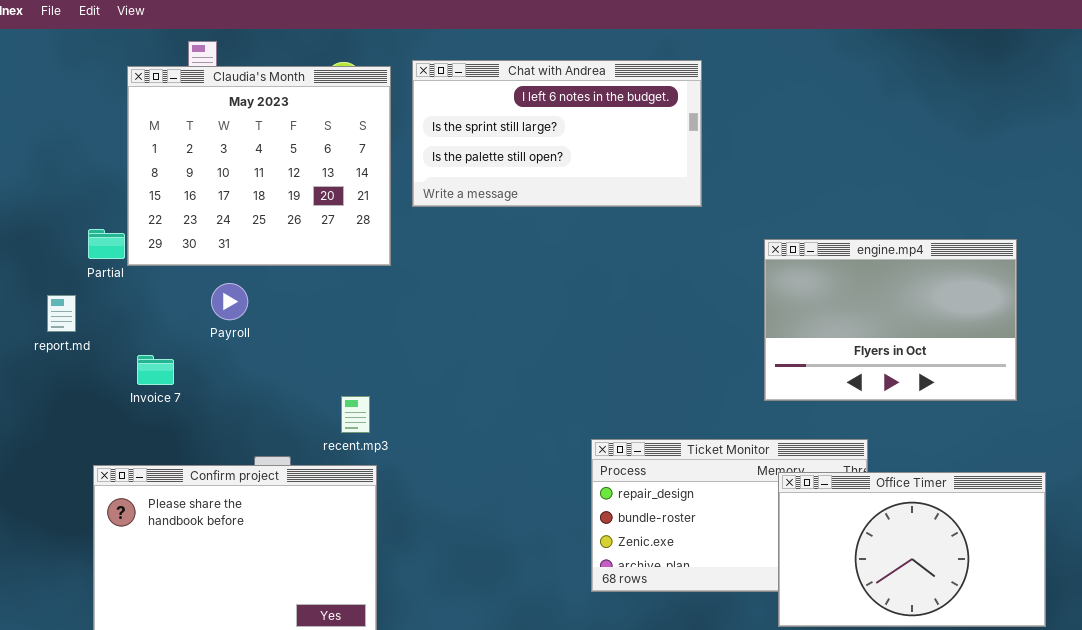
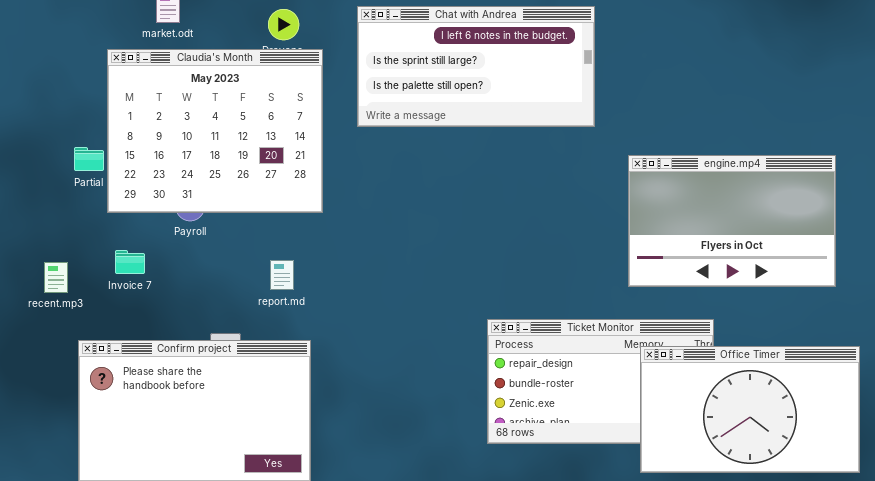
Chat with Andrea: [412,60,702,207] -> [357,6,595,127], moved
Claudia's Month: [127,66,391,266] -> [107,49,323,213], moved
report.md: [47,295,76,332] -> [270,260,294,290], moved
recent.mp3: [341,396,370,433] -> [44,262,68,293], moved

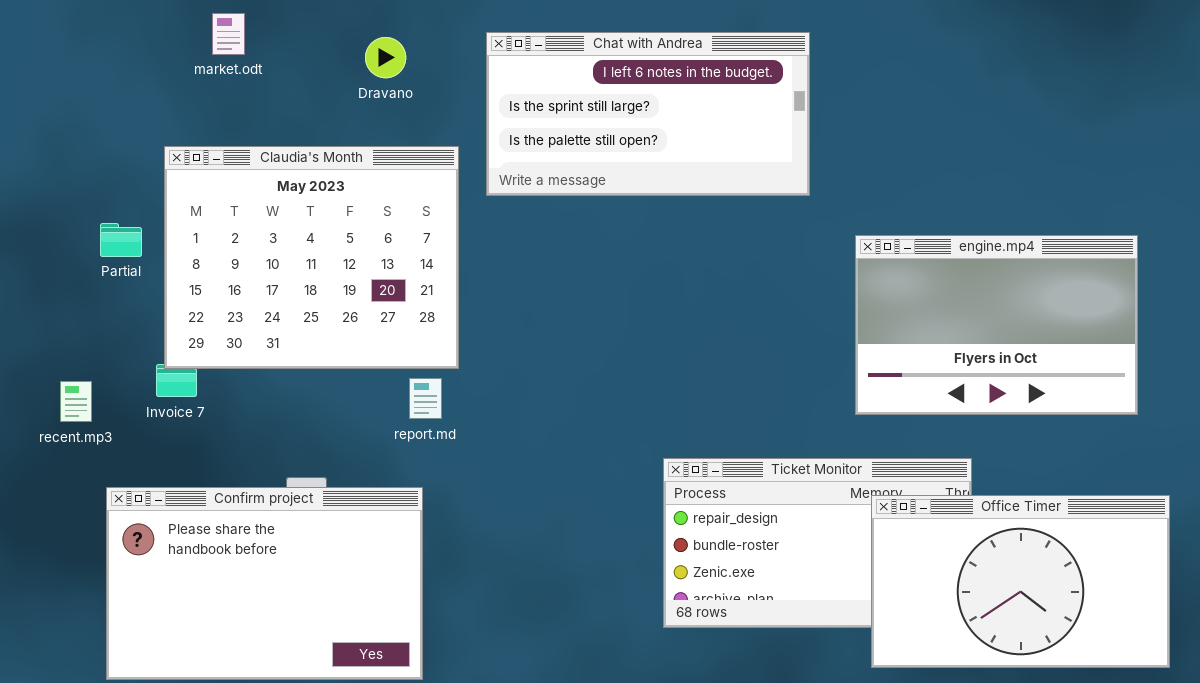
Claudia's Month: [107,49,323,213] -> [164,146,459,369], moved
report.md: [270,260,294,290] -> [409,378,442,419], moved

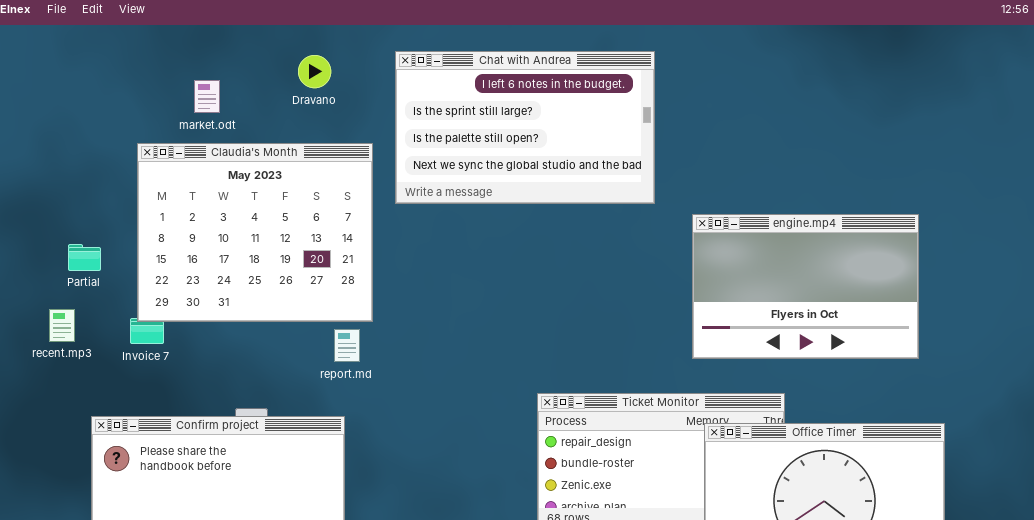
market.odt: [212,13,245,55] -> [194,80,220,113], moved
Chat with Andrea: [486,32,810,196] -> [395,51,655,204], resized
Partial: [100,223,142,257] -> [68,244,101,271], moved
recent.mp3: [60,381,92,422] -> [49,309,75,342], moved

